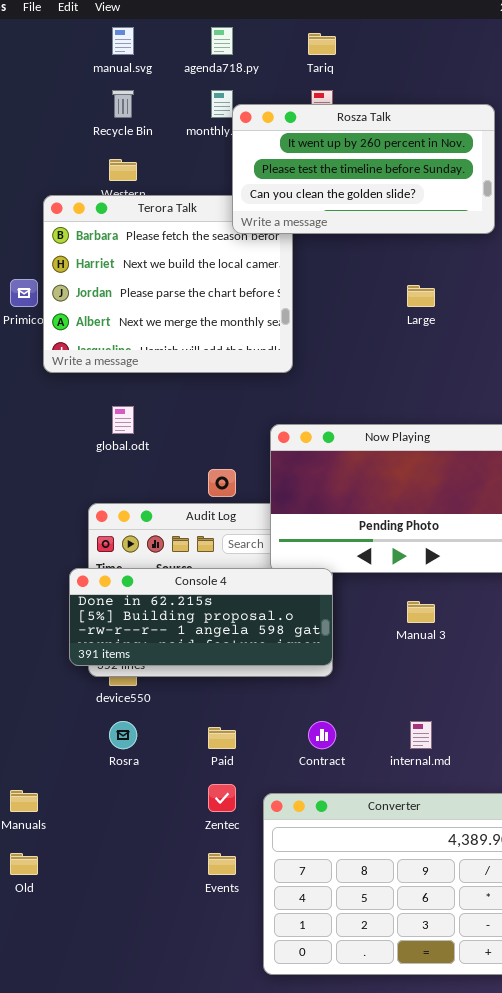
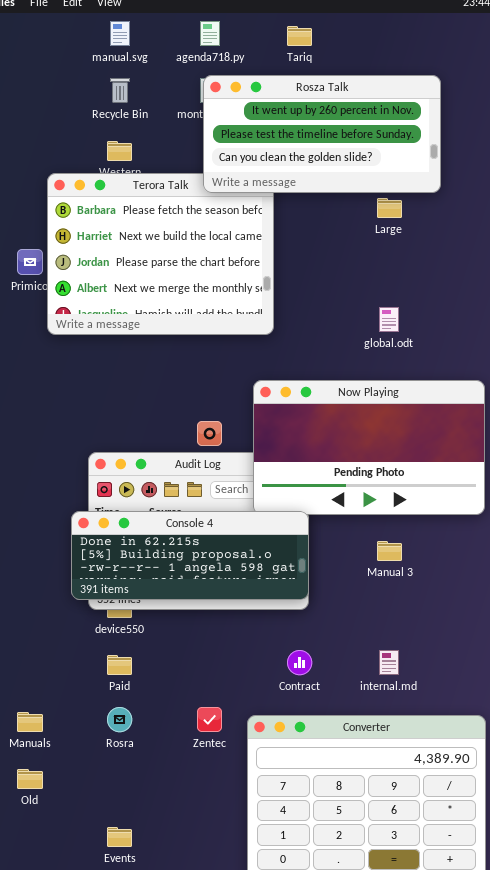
Rosza Talk: [232,104,495,234] -> [203,75,441,193], moved
Large: [407,285,435,307] -> [377,198,402,218], moved
global.odt: [112,406,134,434] -> [379,307,399,332], moved
Rosra: [109,721,137,749] -> [107,707,132,732], moved
Paid: [208,727,236,749] -> [107,655,132,675], moved
Events: [208,853,236,875] -> [107,827,132,847], moved

